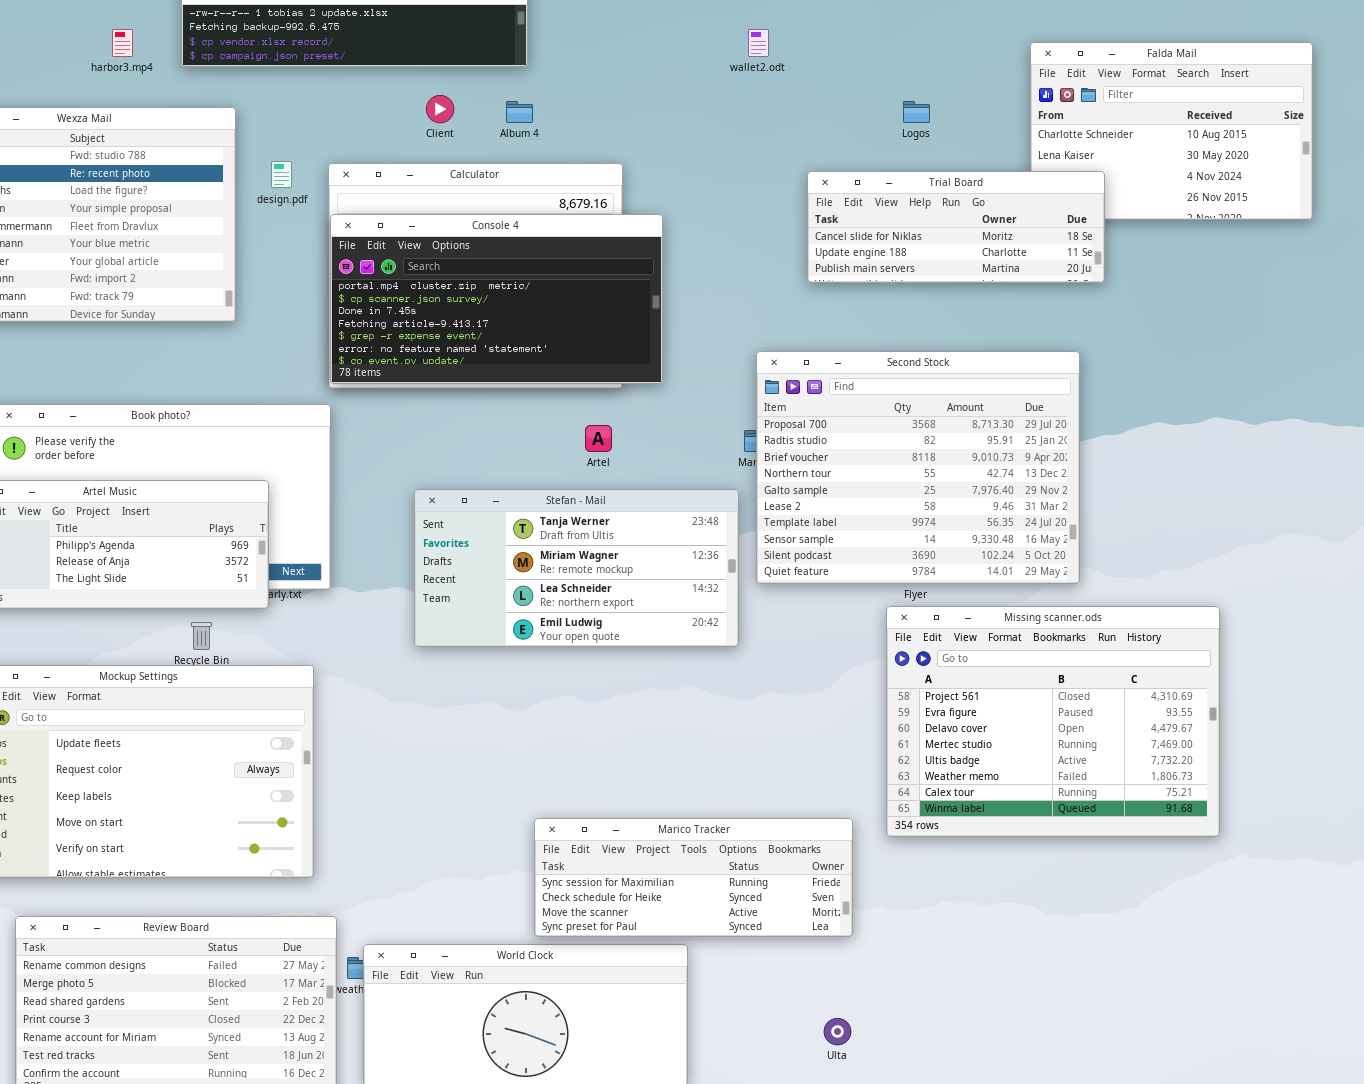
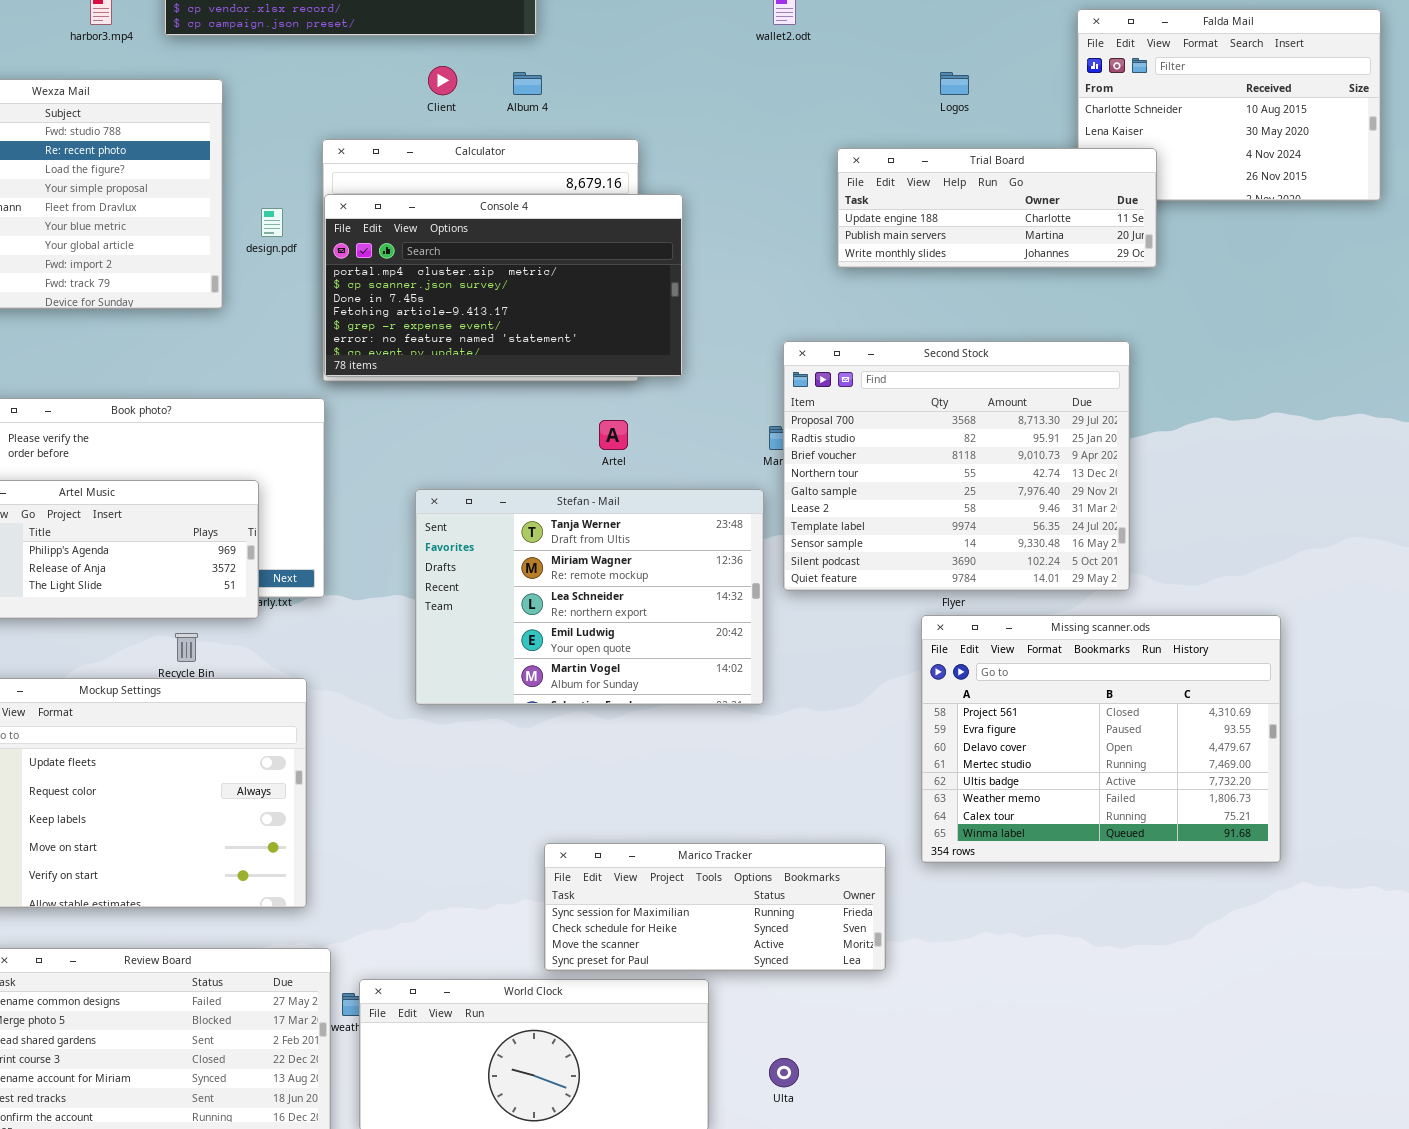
design.pdf: [271,161,292,188] -> [261,208,283,237], moved
Trial Board: [807,171,1105,283] -> [837,148,1157,268], scrolled down 1 row
Stefan - Mail: [414,489,739,647] -> [415,489,764,705], resized
Ulta: [824,1018,851,1045] -> [769,1058,799,1087], moved

